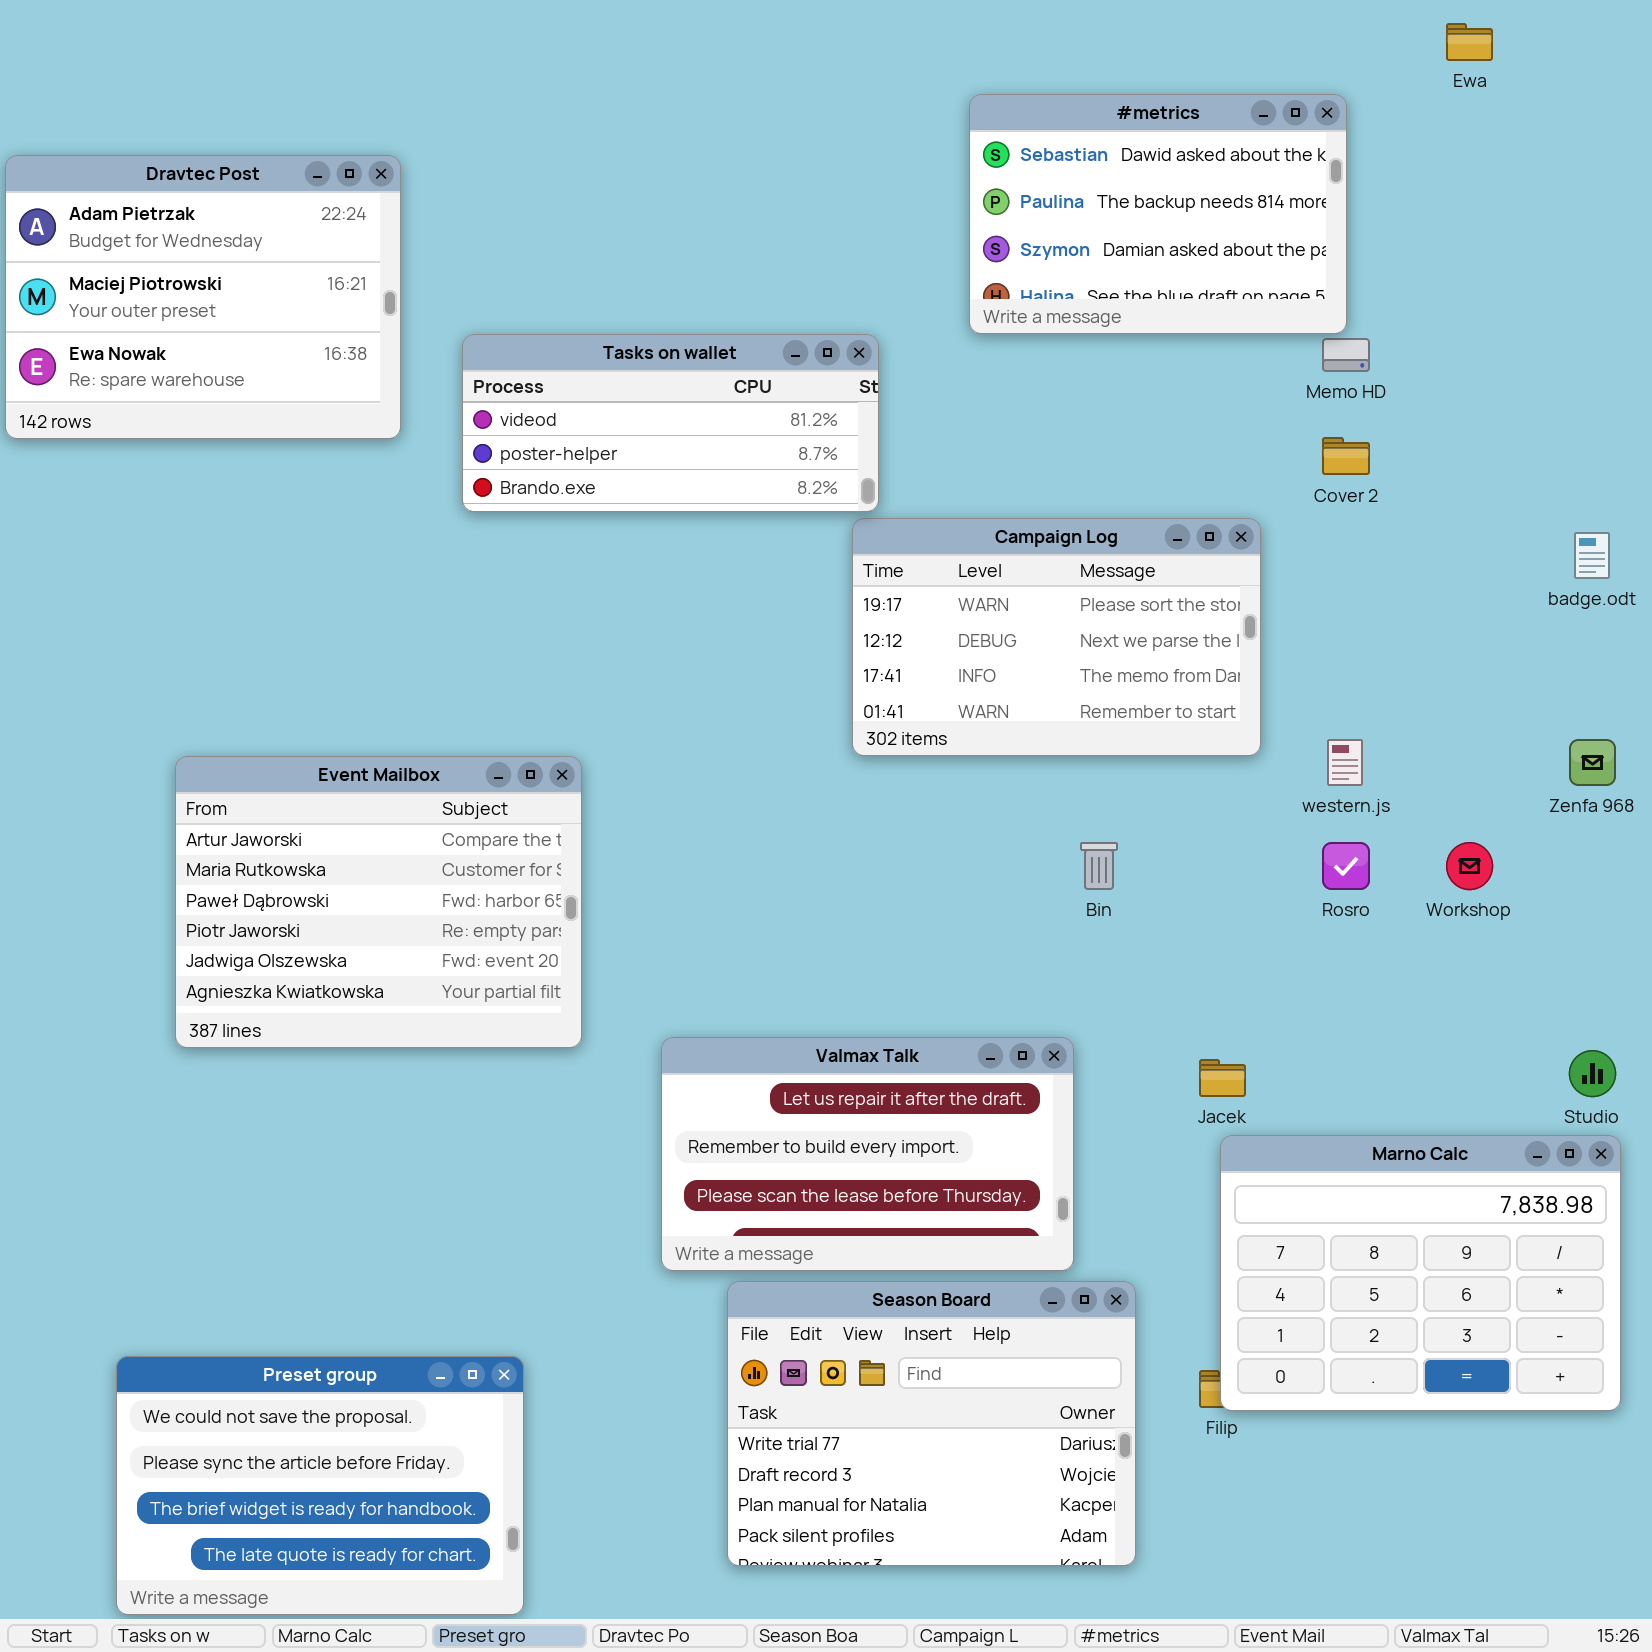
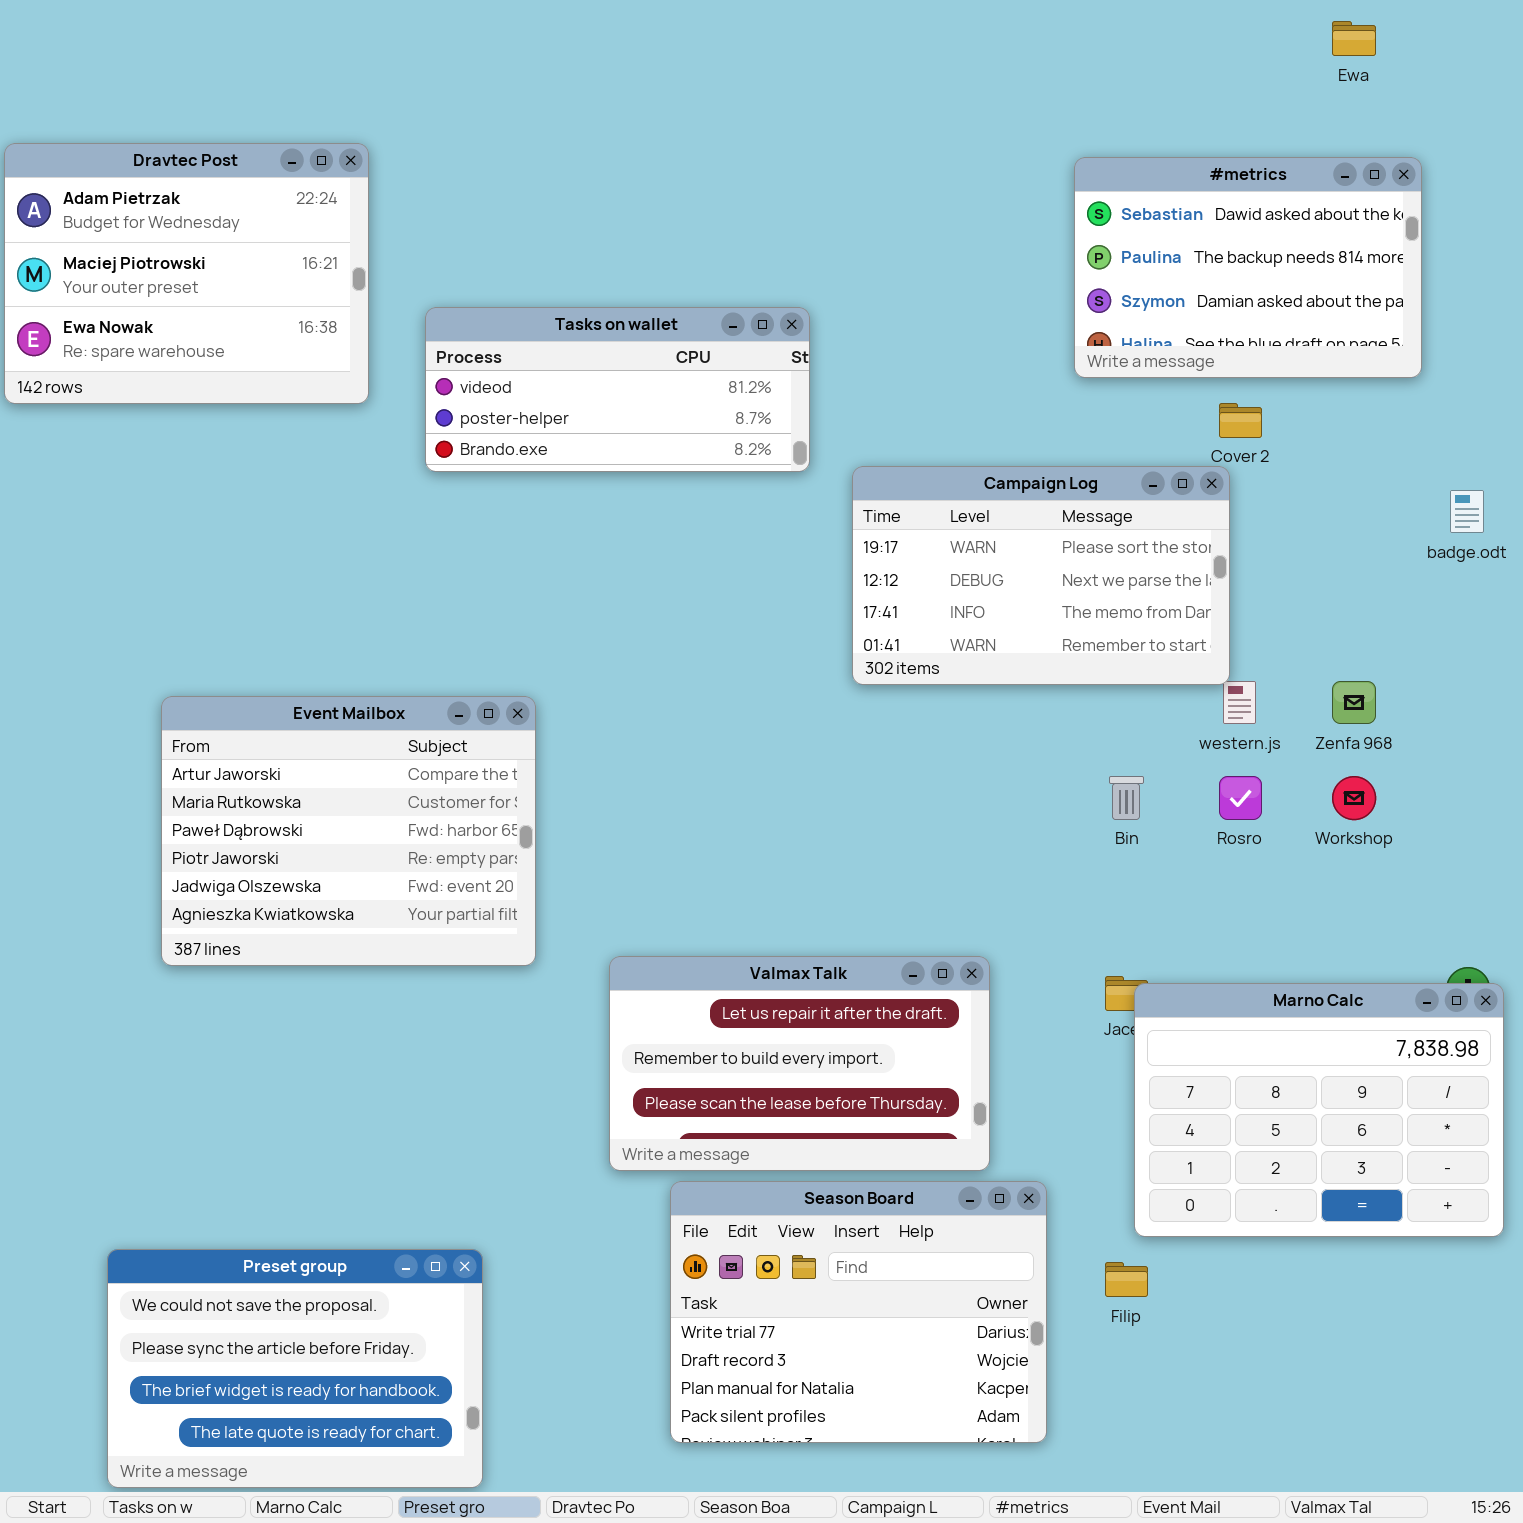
#metrics: [969,94,1347,334] -> [1074,157,1422,378], moved
Campaign Log: [852,518,1261,756] -> [852,466,1230,685], moved
Zenfa 968: [1569,739,1616,786] -> [1332,681,1376,724], moved
Bin: [1080,842,1118,890] -> [1109,776,1144,820], moved
Marno Calc: [1220,1135,1621,1411] -> [1134,983,1504,1237], moved

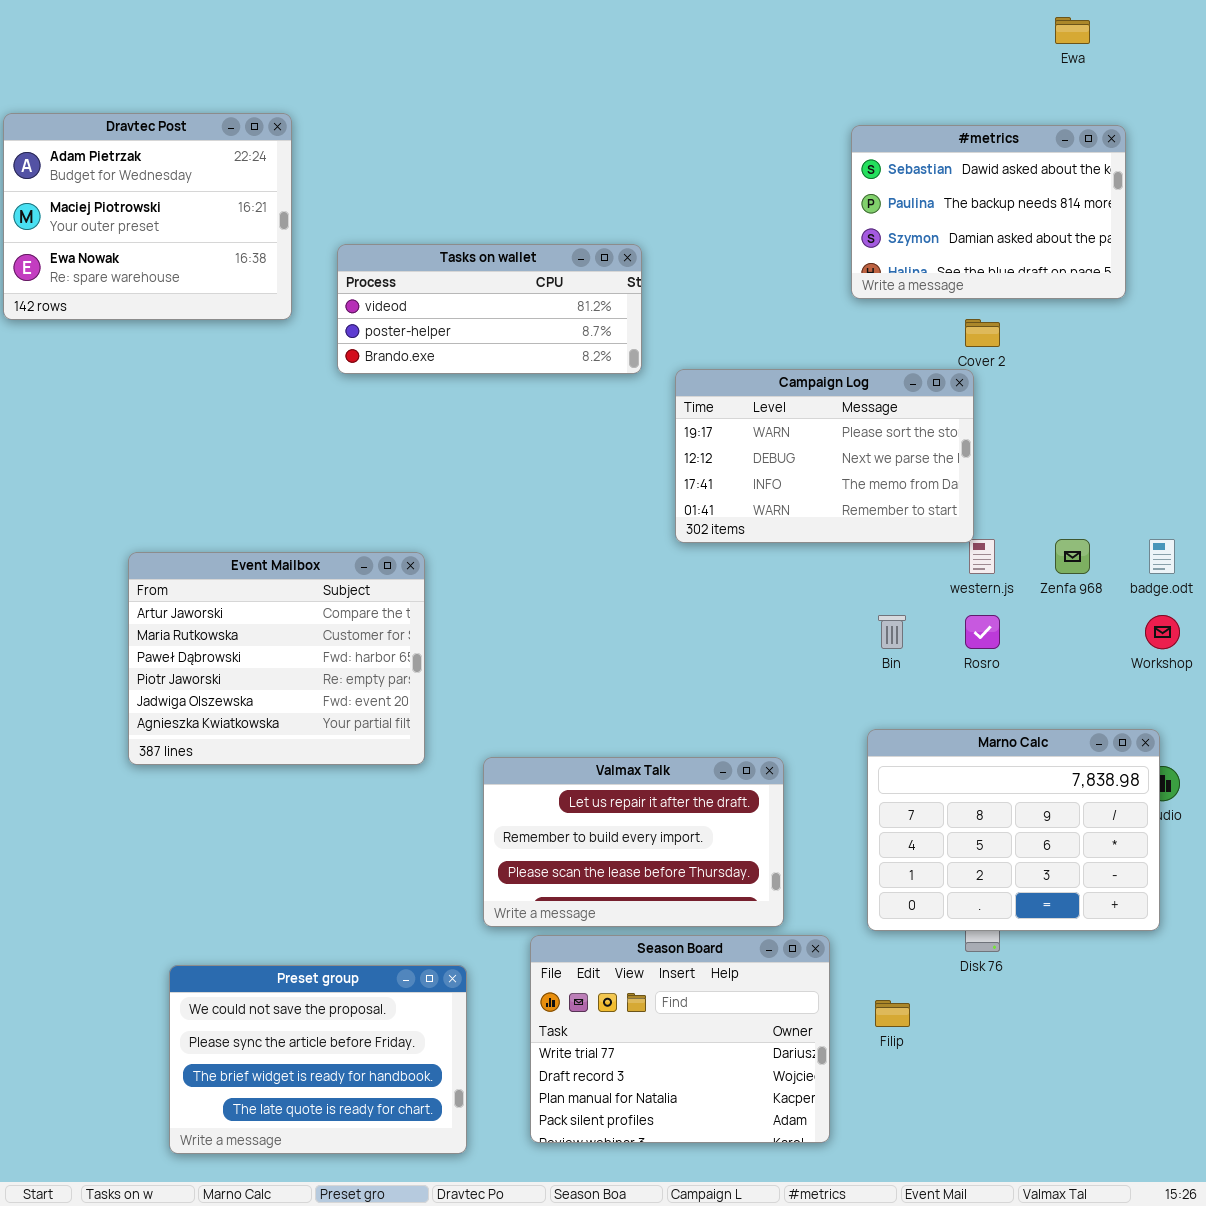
badge.odt: [1450,490,1484,533] -> [1149,539,1175,574], moved
Workshop: [1332,776,1376,820] -> [1145,615,1180,649], moved
Marno Calc: [1134,983,1504,1237] -> [867,729,1160,931], moved
Preset group: [107,1249,483,1488] -> [169,965,467,1154], moved

